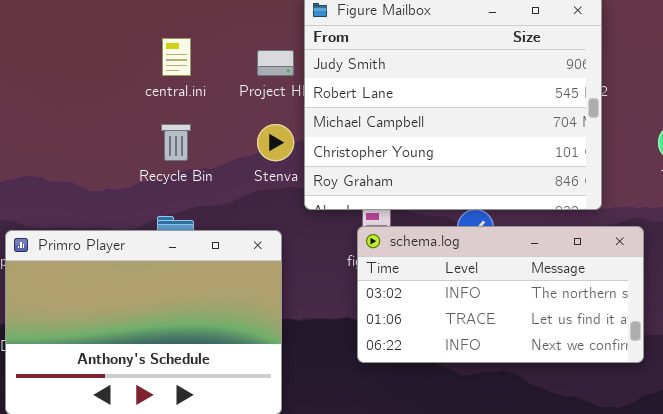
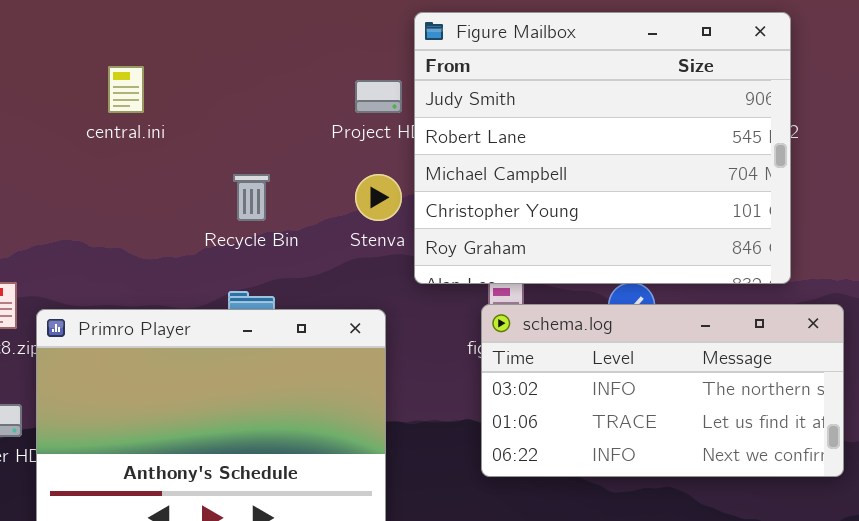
central.ini: [162,38,191,76] -> [108,66,144,113], moved

